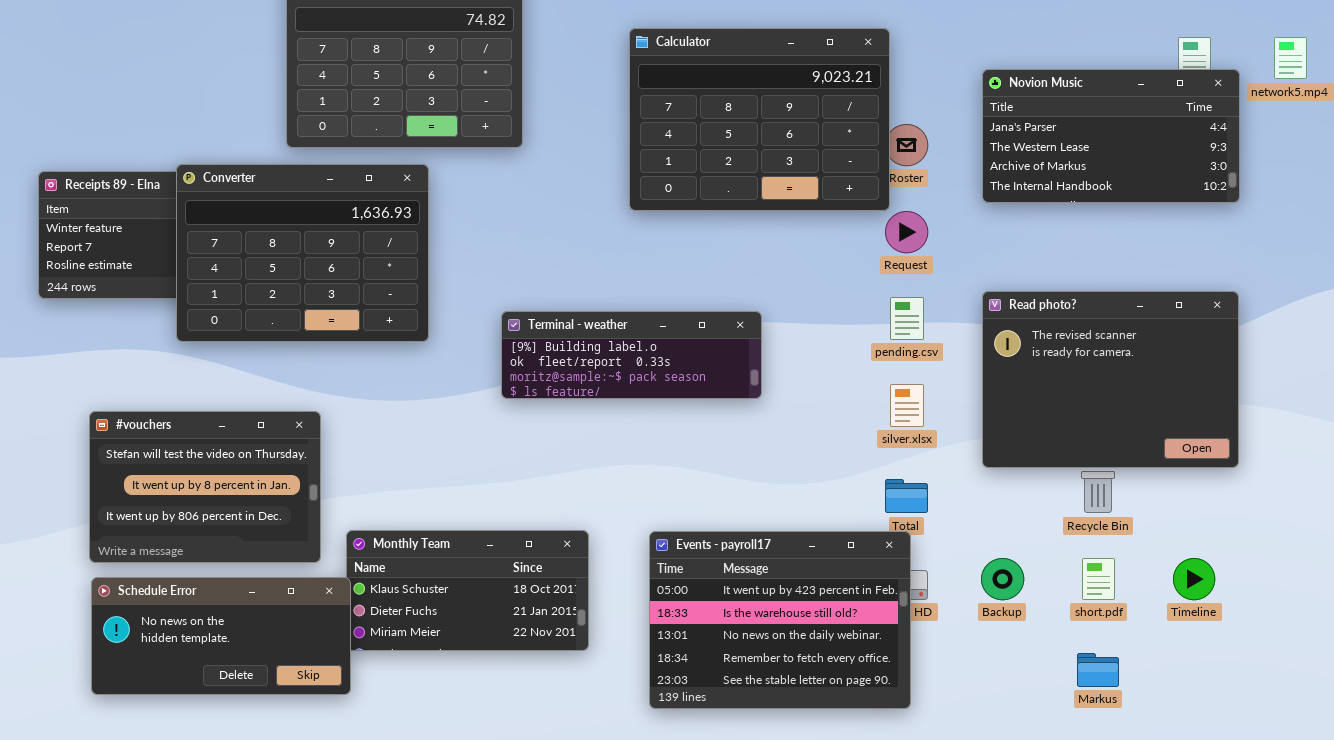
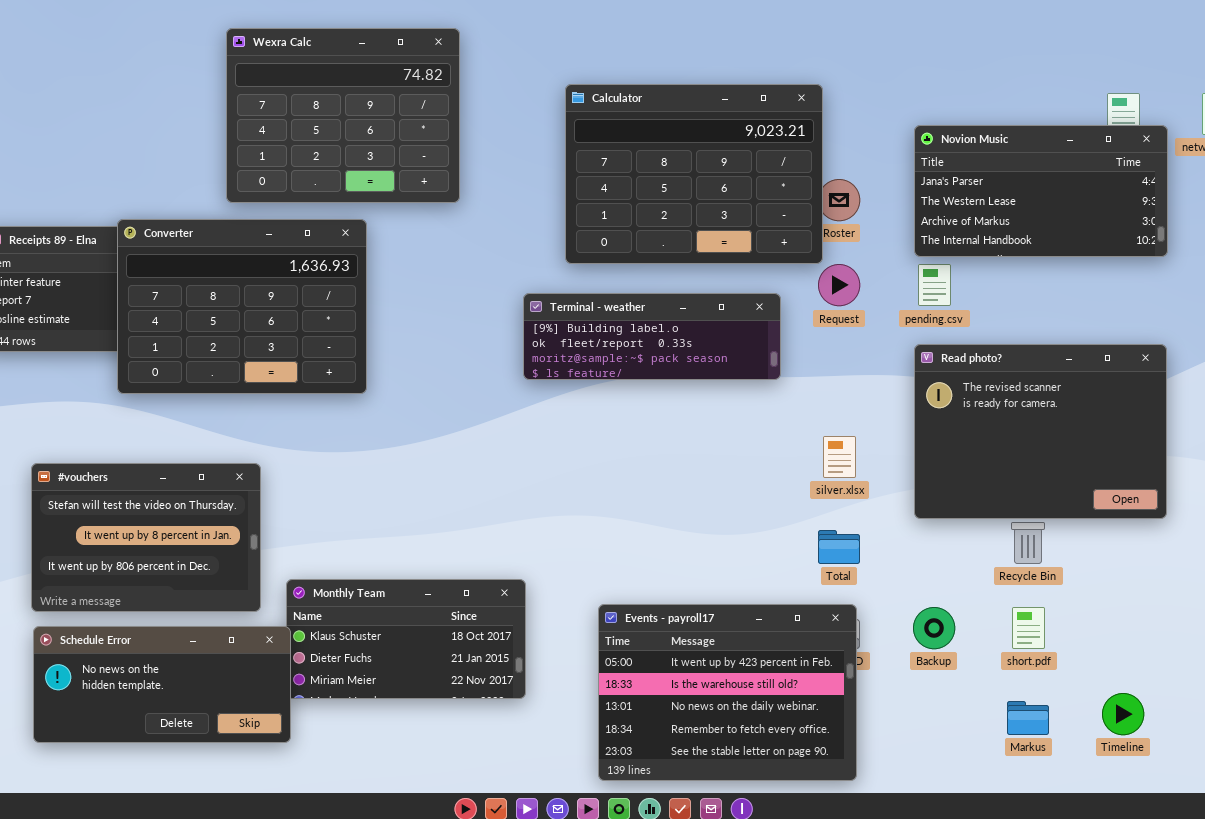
pending.csv: [890,297,924,340] -> [918,264,951,306], moved
Terminal - weather: [501,311,762,399] -> [523,293,781,380], moved
Events - payroll17: [649,531,911,709] -> [598,604,857,781], moved
Timeline: [1173,558,1215,600] -> [1102,693,1144,735], moved

